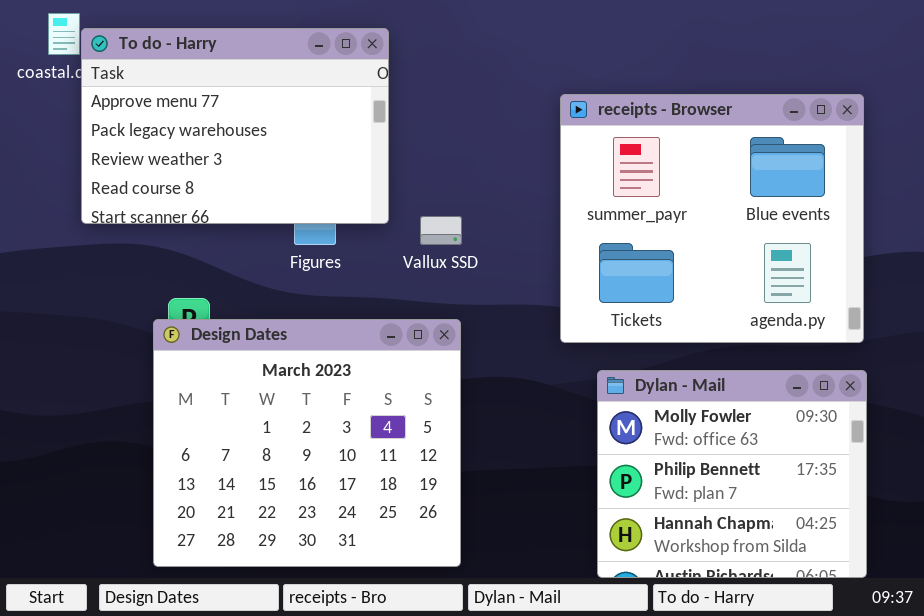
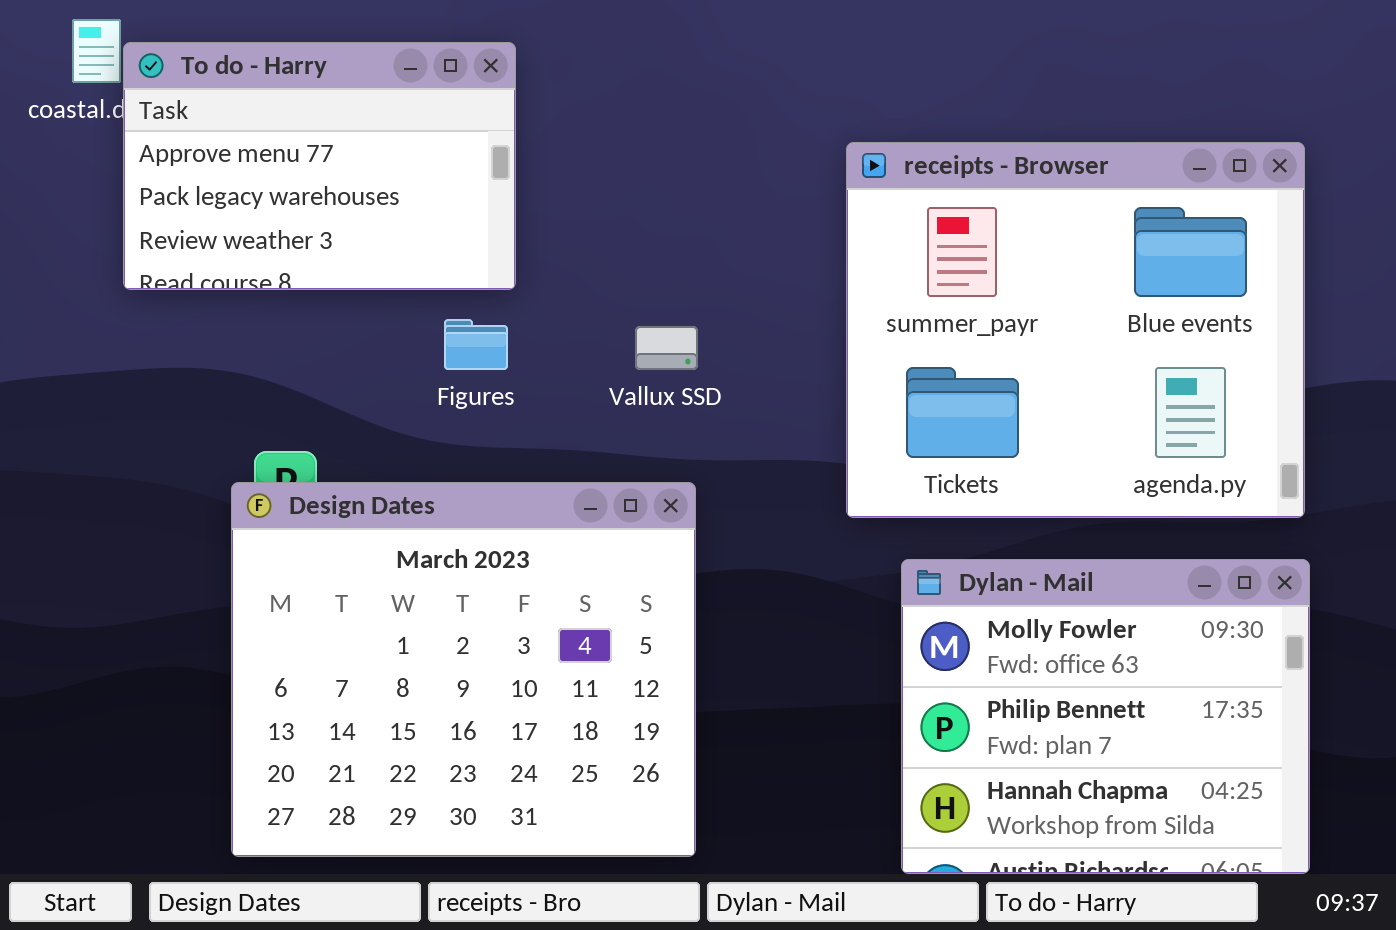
To do - Harry: [81,28,389,224] -> [123,42,516,290], resized

